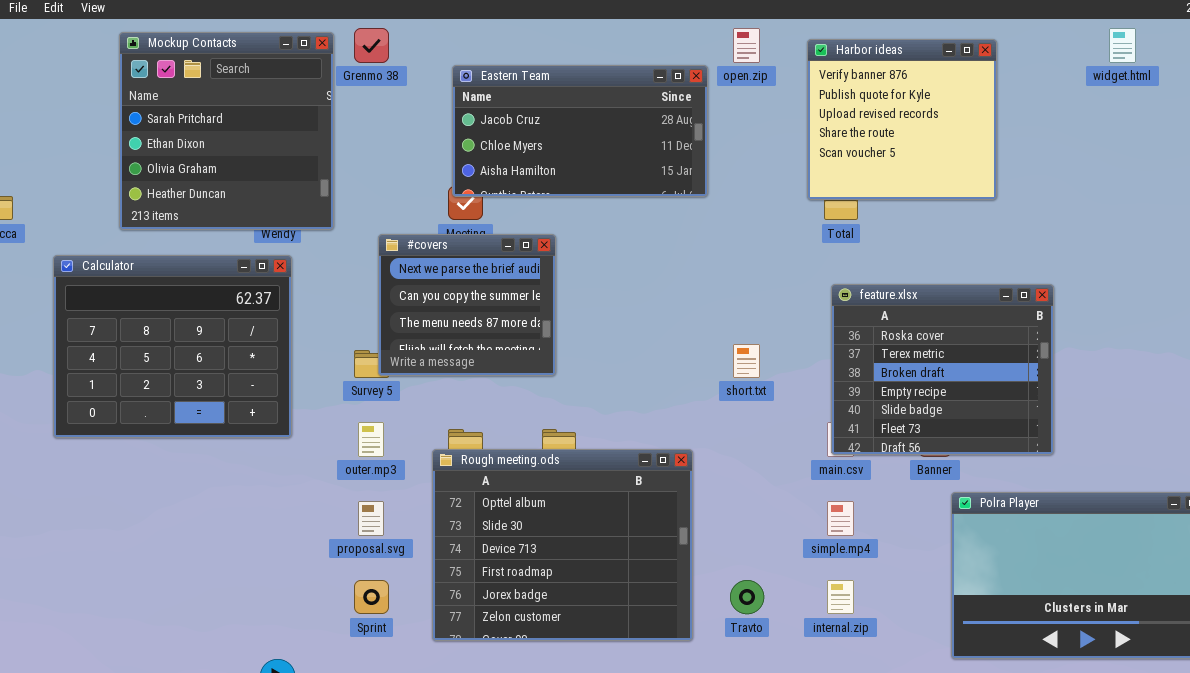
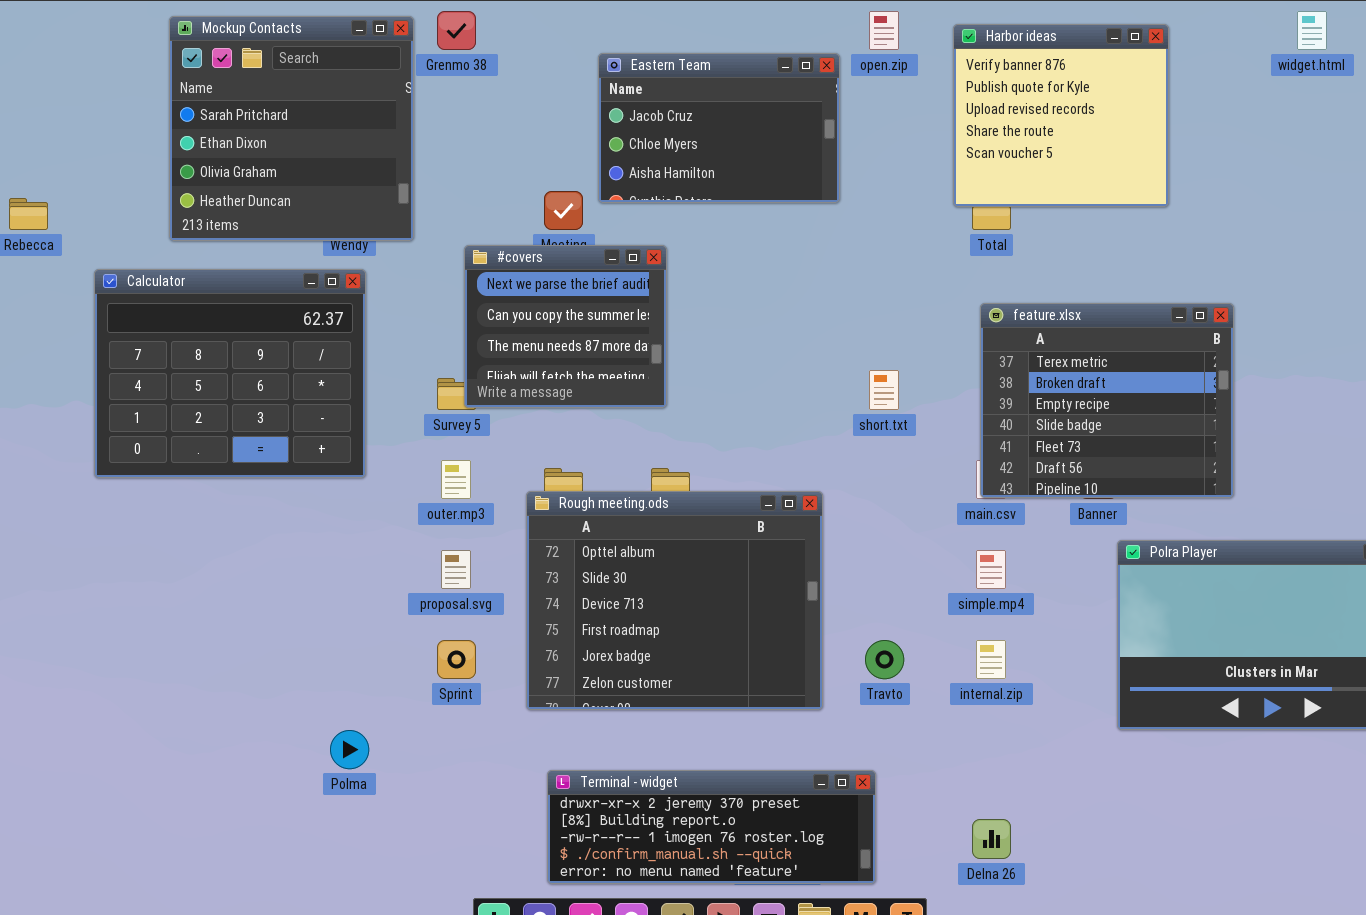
Eastern Team: [452,65,708,197] -> [598,53,840,203], resized
feature.xlsx: [831,284,1054,455] -> [980,303,1234,498], scrolled down 1 row

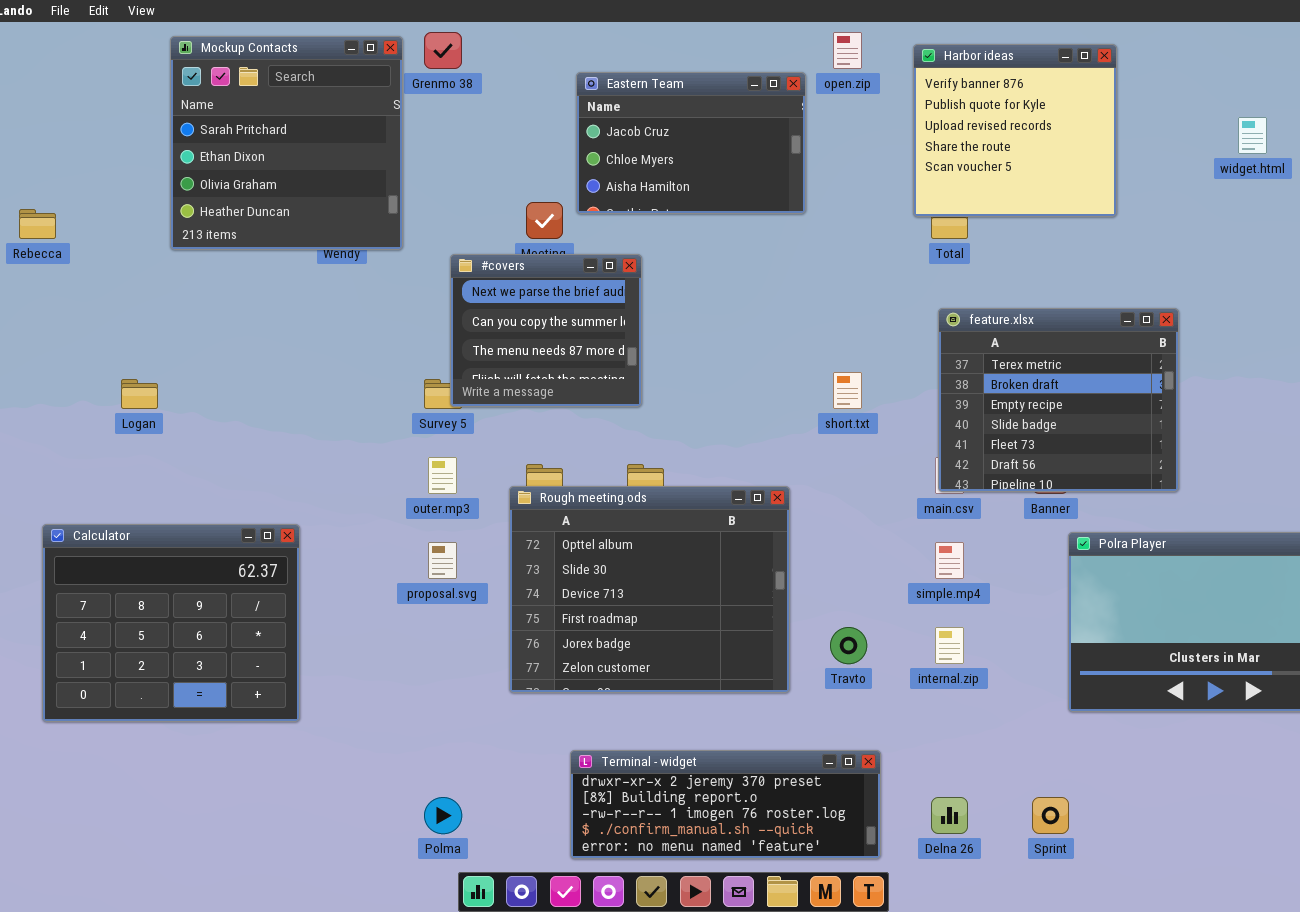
widget.html: [1297,11,1327,50] -> [1238,117,1267,154], moved
Calculator: [94,269,366,478] -> [42,524,300,722], moved
Sprint: [437,640,476,679] -> [1032,797,1069,834], moved
Polma: [330,730,369,769] -> [424,797,462,834], moved
Terminal - widget: [547,770,876,884] -> [570,750,881,859], moved

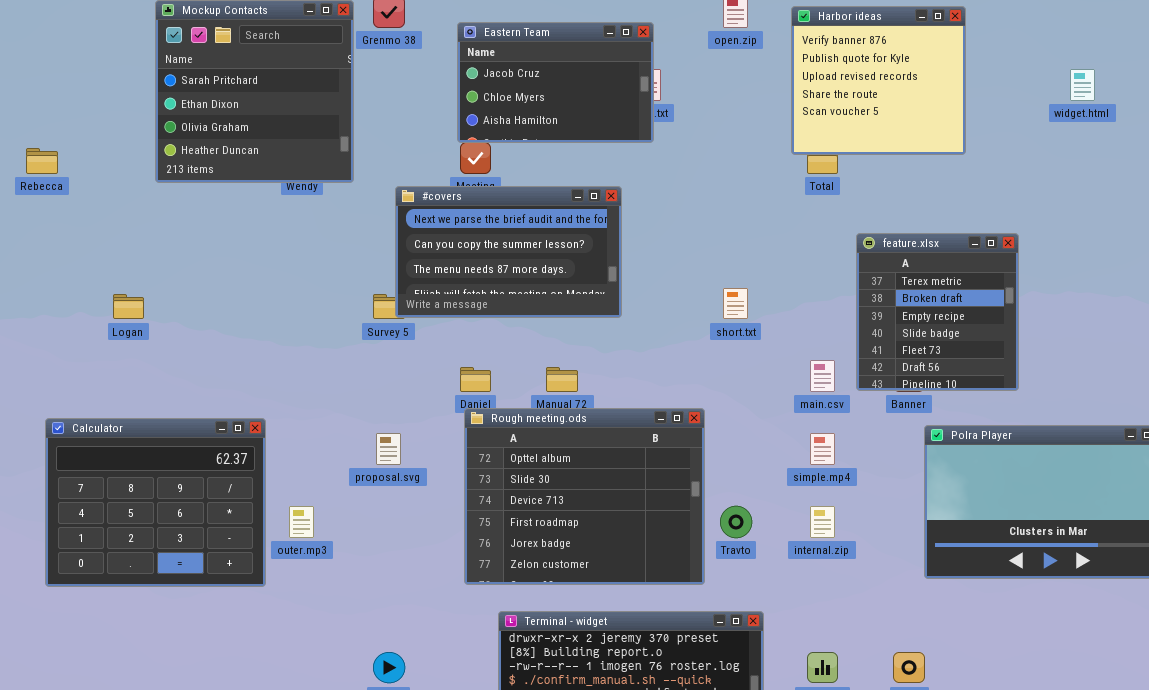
Eastern Team: [576,72,806,214] -> [457,22,654,143], moved
#covers: [450,254,642,407] -> [395,186,622,318], resized
feature.xlsx: [938,308,1179,492] -> [856,233,1019,391], resized
outer.mp3: [428,457,457,494] -> [289,506,314,538], moved
Rough meeting.ods: [509,486,790,693] -> [464,408,705,585], moved

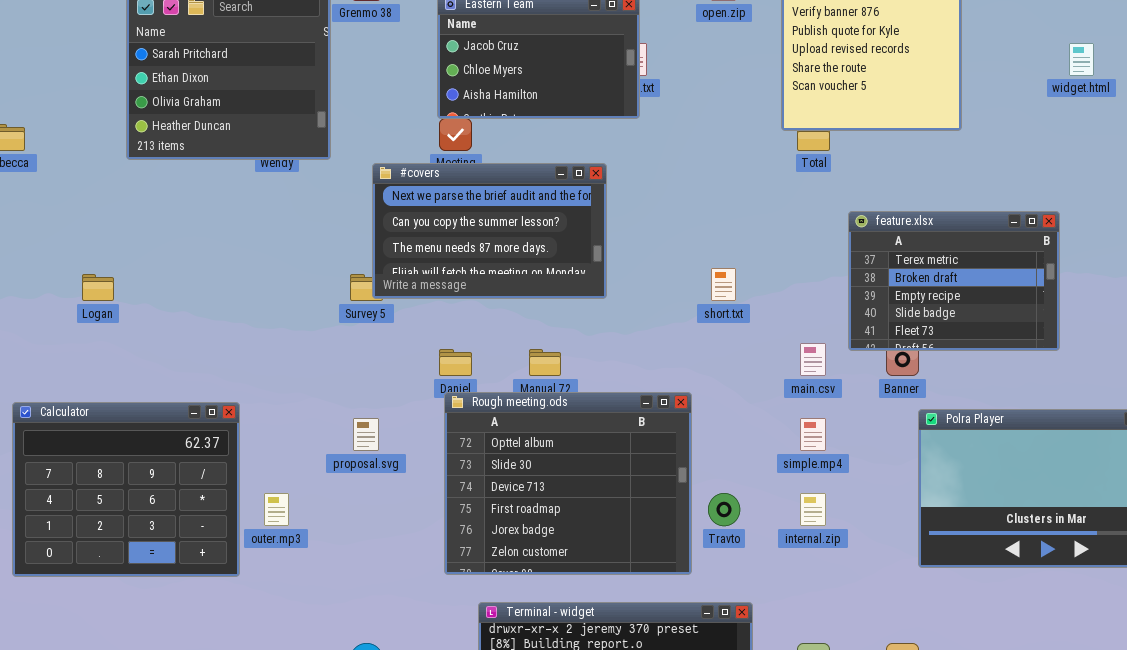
feature.xlsx: [856,233,1019,391] -> [848,211,1060,351], resized

